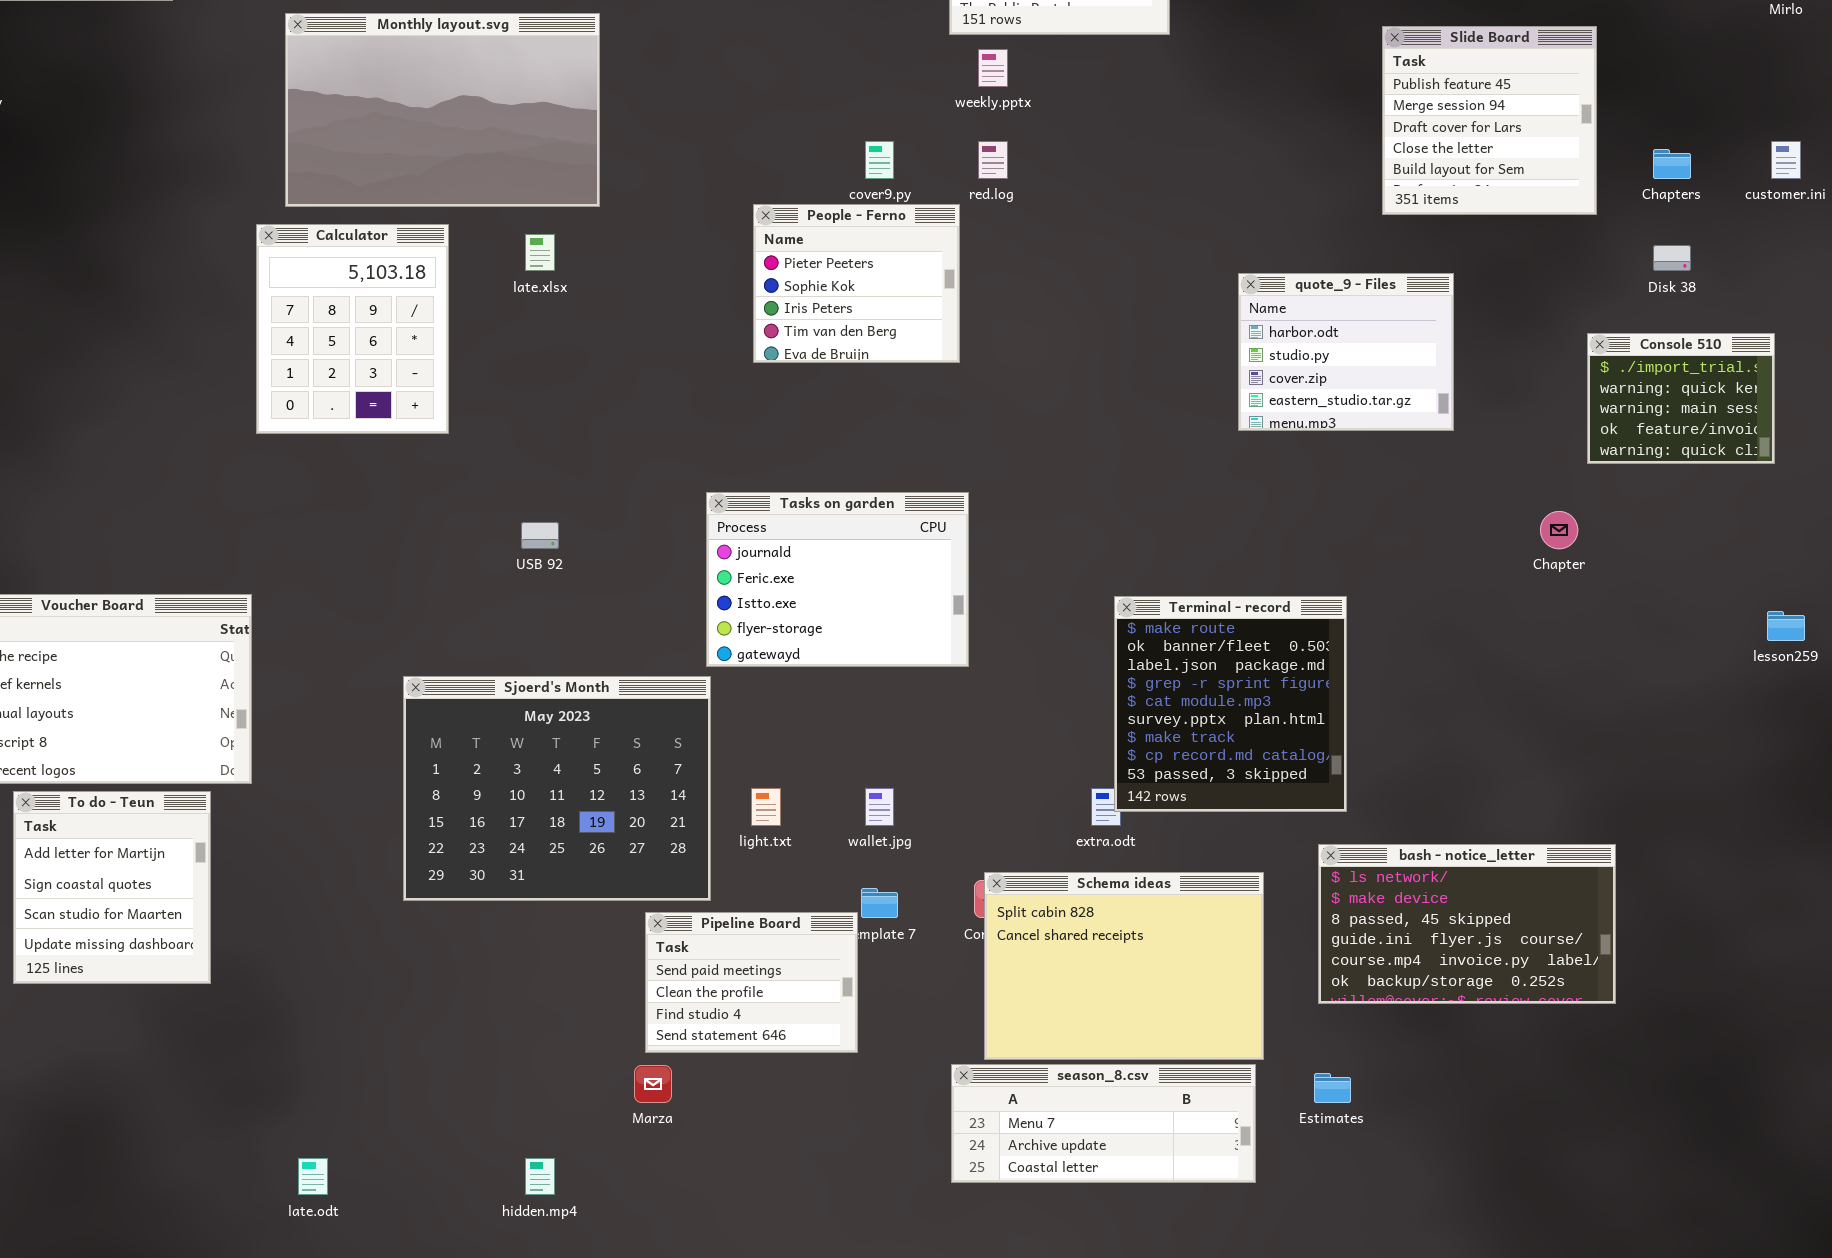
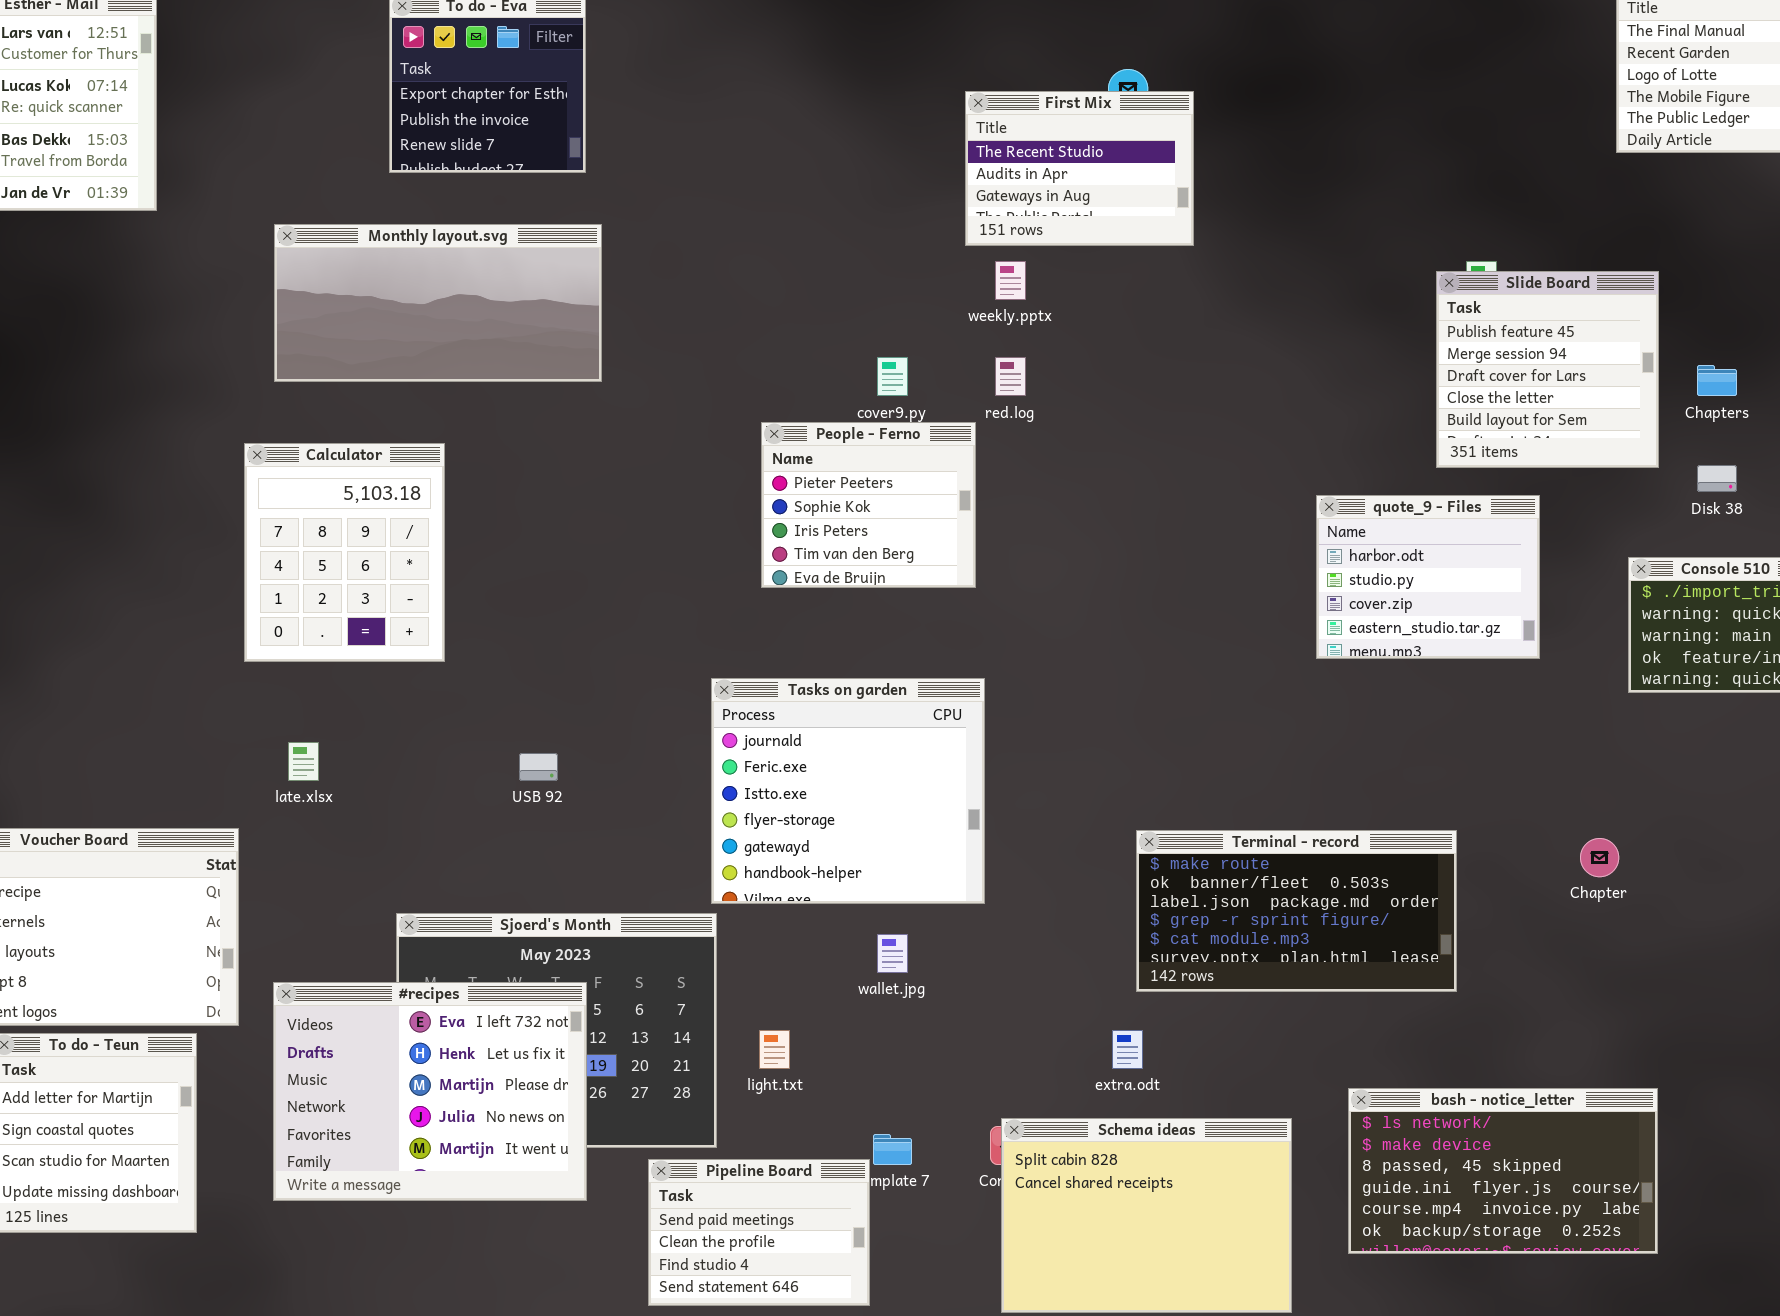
Monthly layout.svg: [285,13,600,207] -> [274,224,602,382], resized
Slide Board: [1382,26,1597,215] -> [1436,271,1659,468], moved
late.xlsx: [525,234,555,271] -> [288,742,319,781], moved
quote_9 - Files: [1238,273,1454,431] -> [1316,495,1540,659], moved
Tasks on garden: [706,492,969,667] -> [711,678,985,904], resized
Chapter: [1540,511,1578,549] -> [1580,838,1619,877], moved
Terminal - record: [1114,596,1347,812] -> [1136,830,1457,992], resized
#recipes: none -> [273,982,587,1201], opened
wallet.jpg: [865,788,894,826] -> [877,934,908,973], moved

